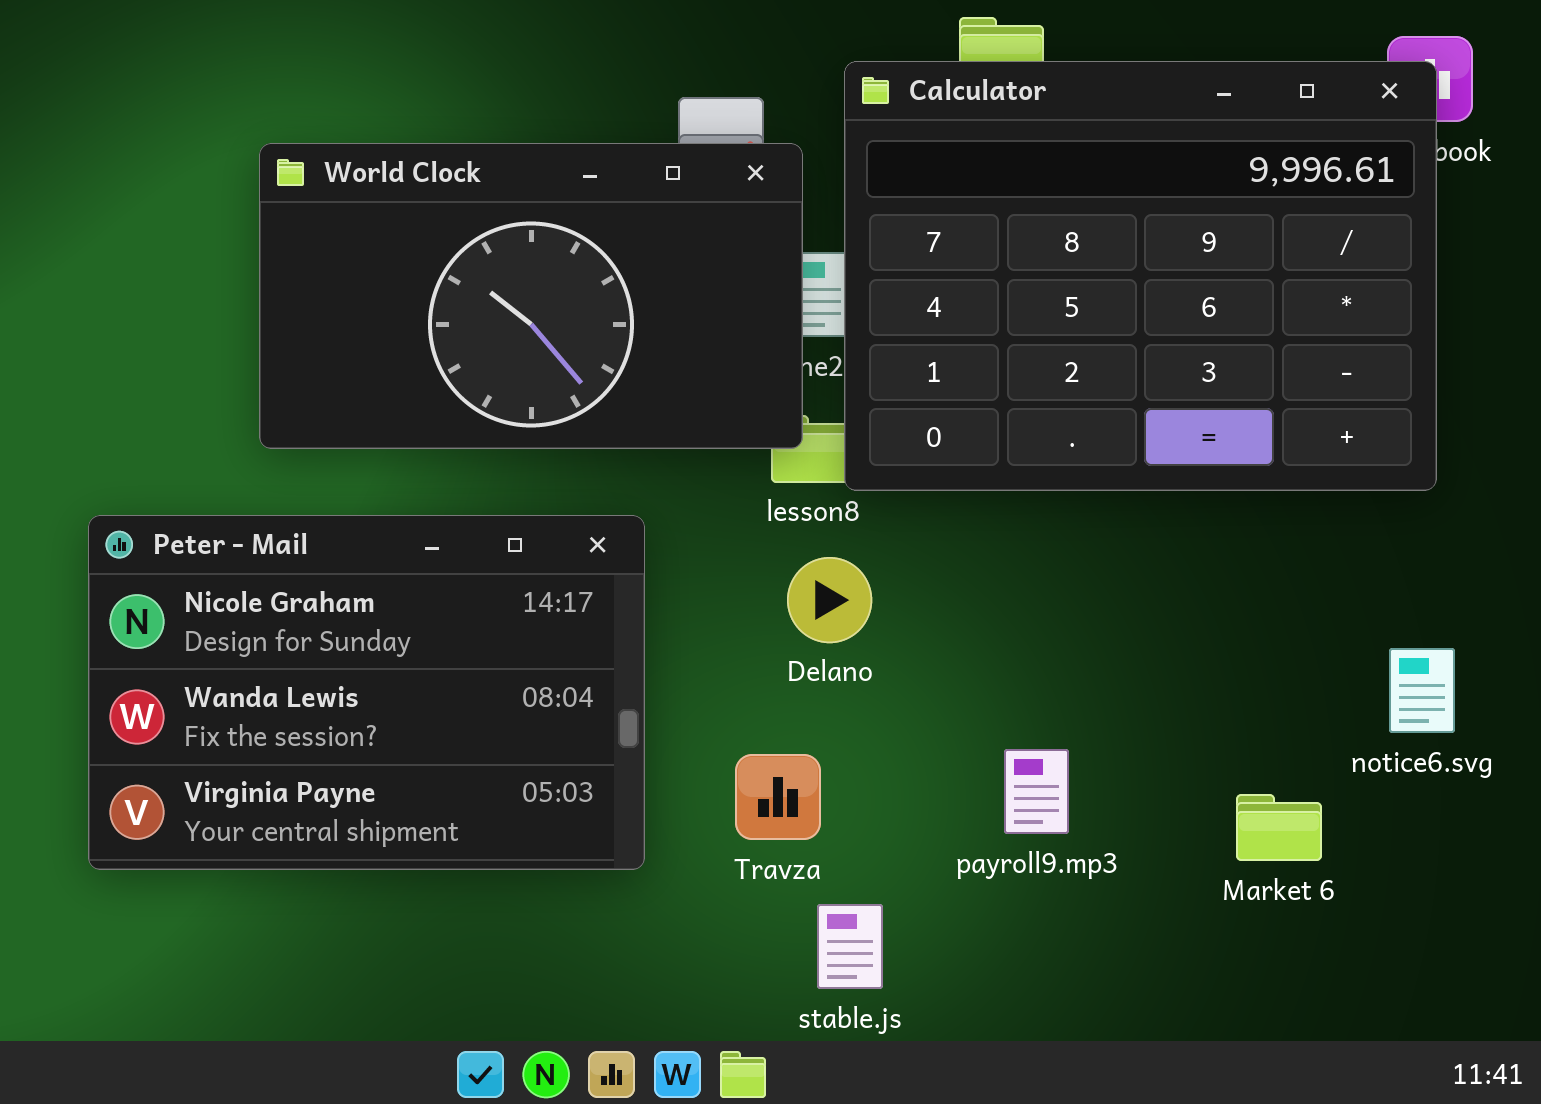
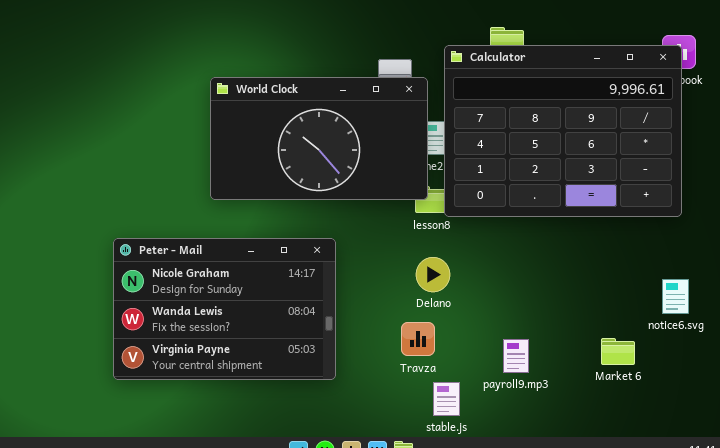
Peter - Mail: [88,515,645,870] -> [113,238,336,380], moved
Delano: [787,557,872,643] -> [416,257,450,292], moved
payroll9.mp3: [1004,749,1069,834] -> [503,339,529,373], moved

